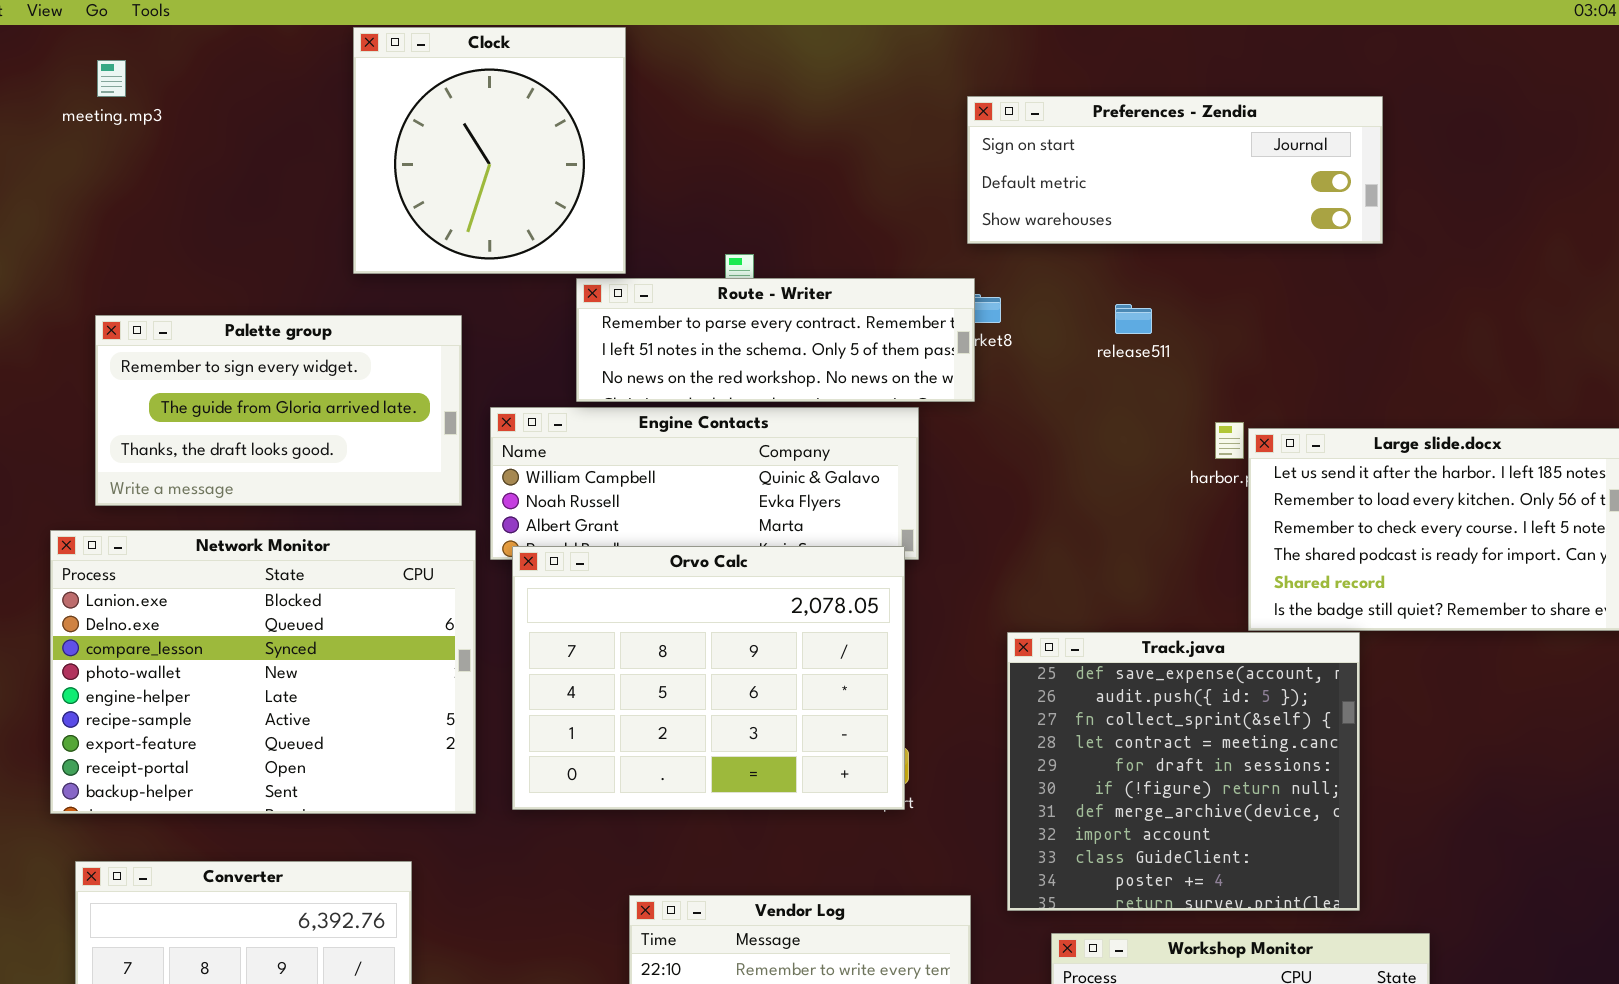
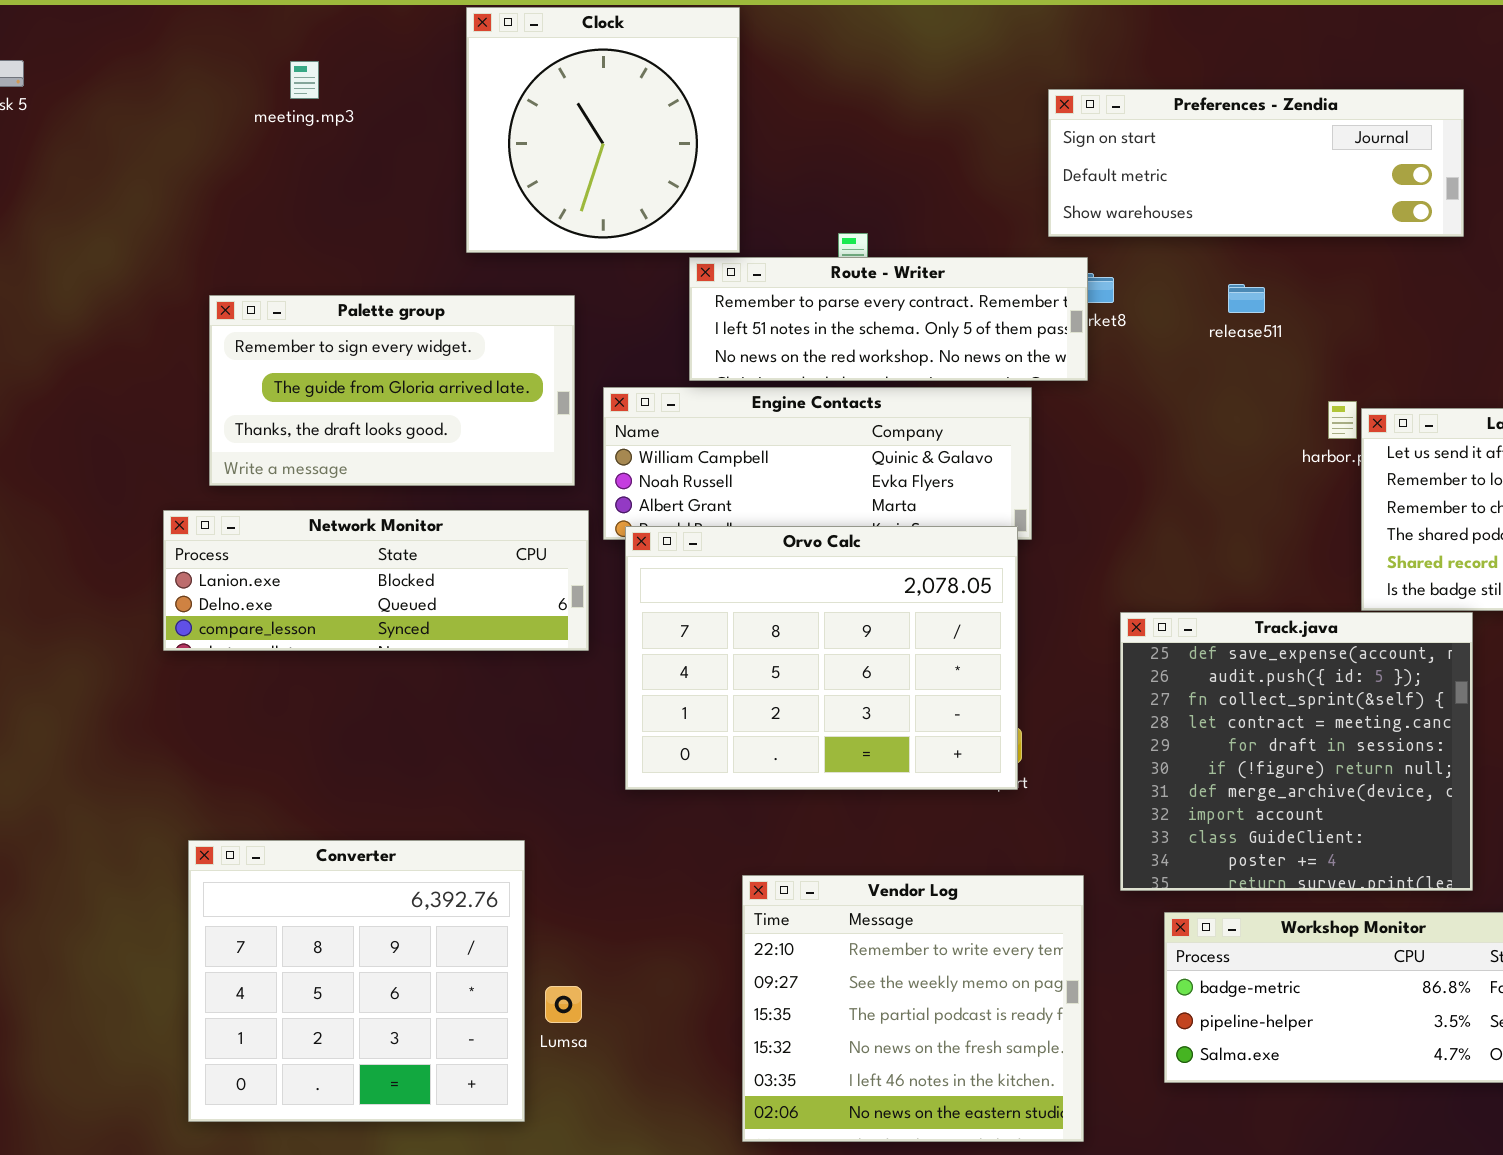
meeting.mp3: [97,60,126,97] -> [290,61,319,99], moved
Preferences - Zendia: [967,96,1383,244] -> [1048,89,1464,237], moved
Network Monitor: [50,530,476,814] -> [163,510,589,651], resized

